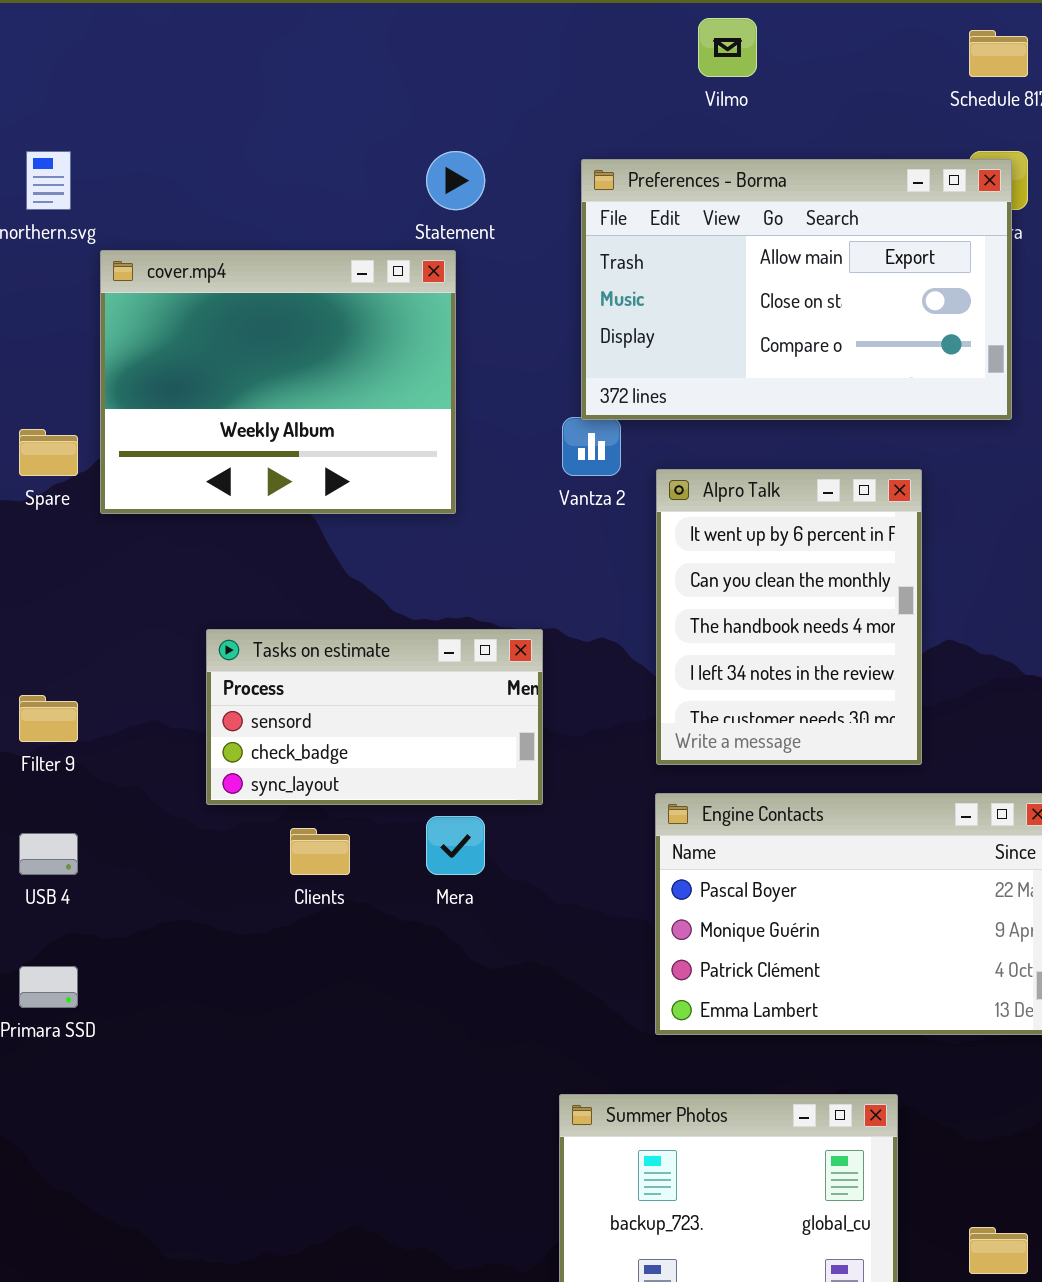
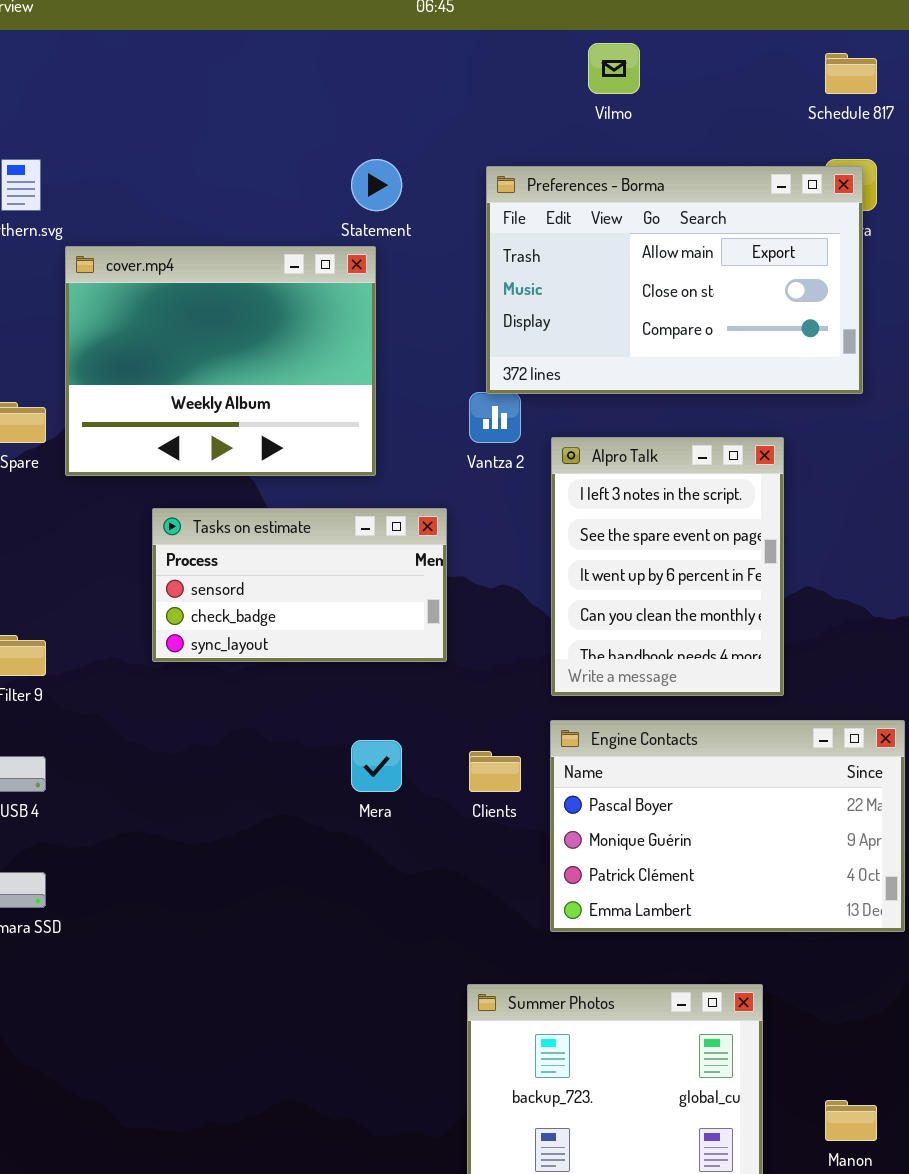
Alpro Talk: [656,469,922,765] -> [551,437,784,696], scrolled up 2 rows
Tasks on estimate: [206,629,543,805] -> [152,508,447,662], moved
Clients: [290,828,350,875] -> [469,751,521,792], moved

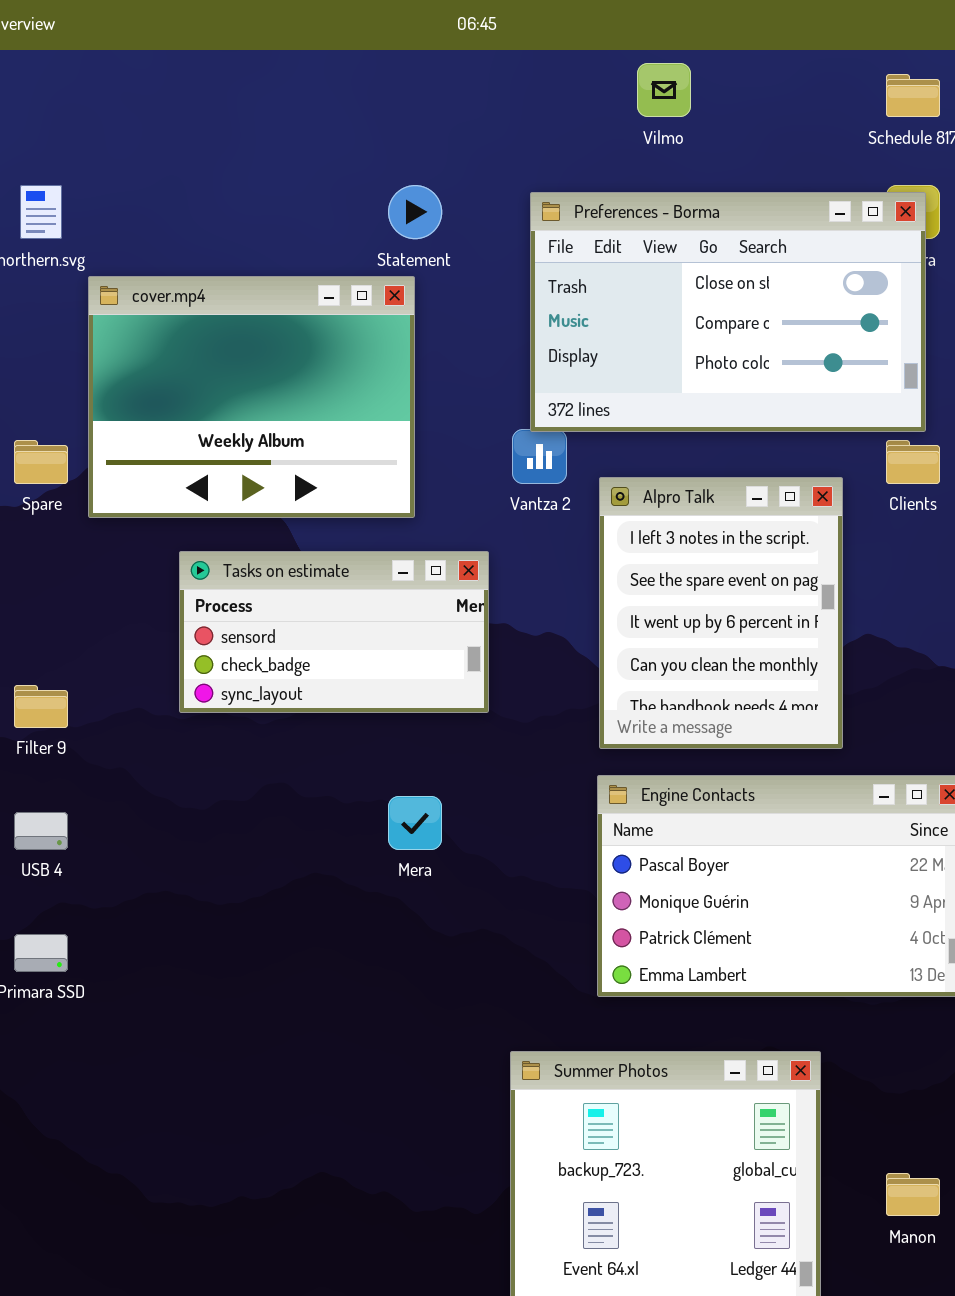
Preferences - Borma: [486,166,863,394] -> [530,192,926,432], scrolled down 1 row
Clients: [469,751,521,792] -> [886,440,940,484], moved

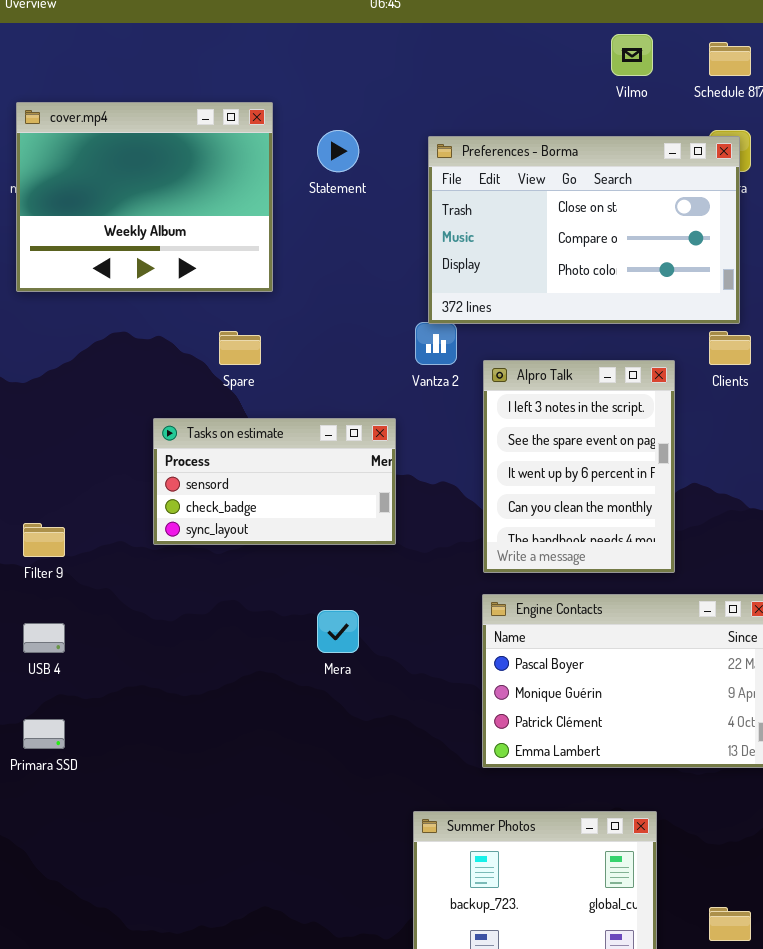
Vilmo: [637,63,691,117] -> [611,34,653,76], moved
cover.mp4: [88,276,415,518] -> [16,102,273,292], moved
Spare: [14,440,68,484] -> [219,331,261,365], moved

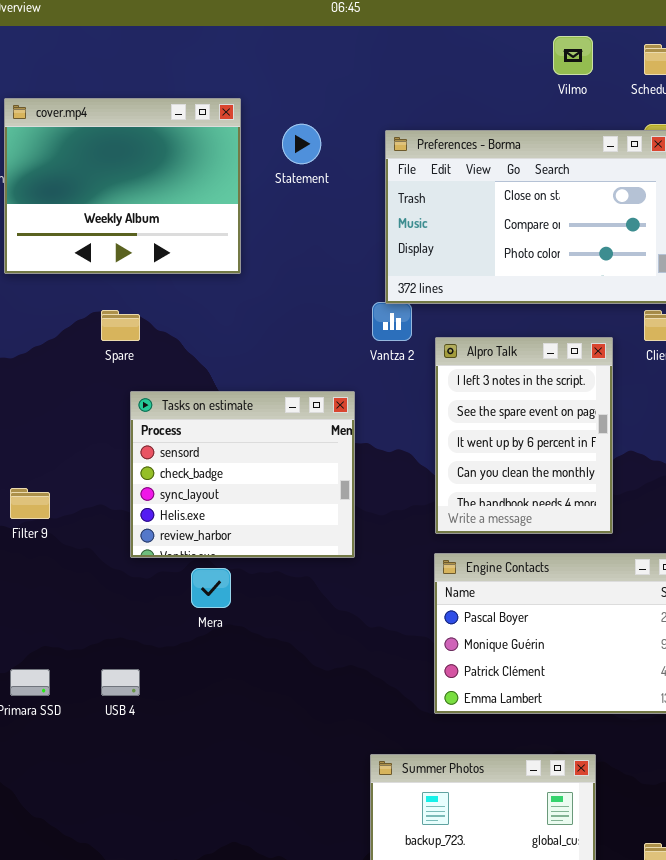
Spare: [219,331,261,365] -> [101,310,140,341], moved
Tasks on estimate: [153,418,396,545] -> [130,391,355,558], resized
Mera: [317,610,359,653] -> [191,568,231,608], moved
USB 4: [23,623,65,653] -> [101,669,140,696], moved

